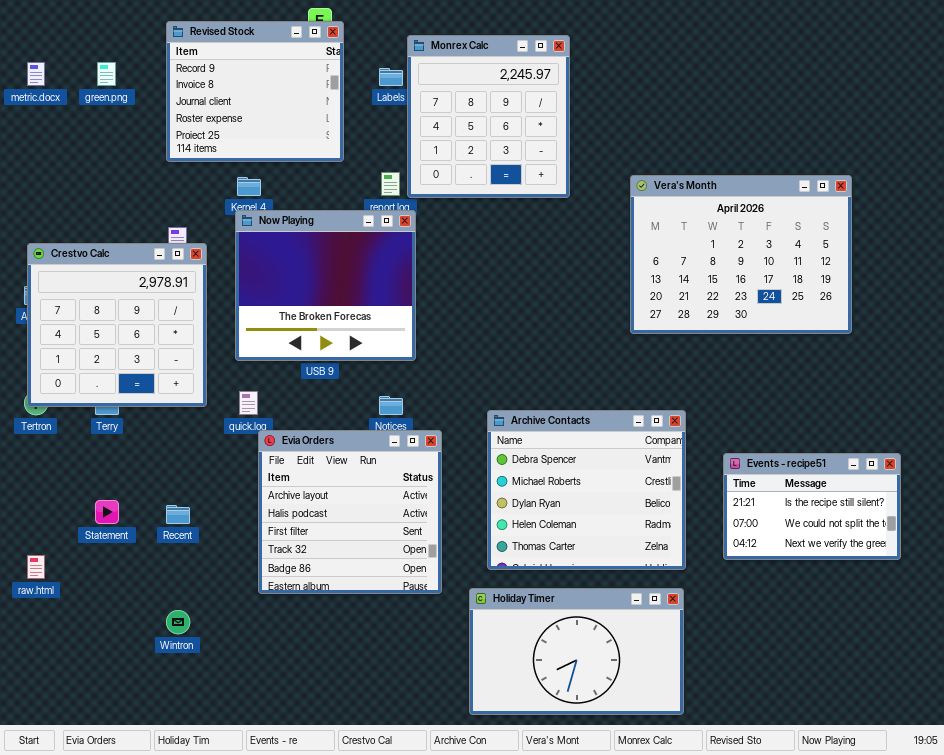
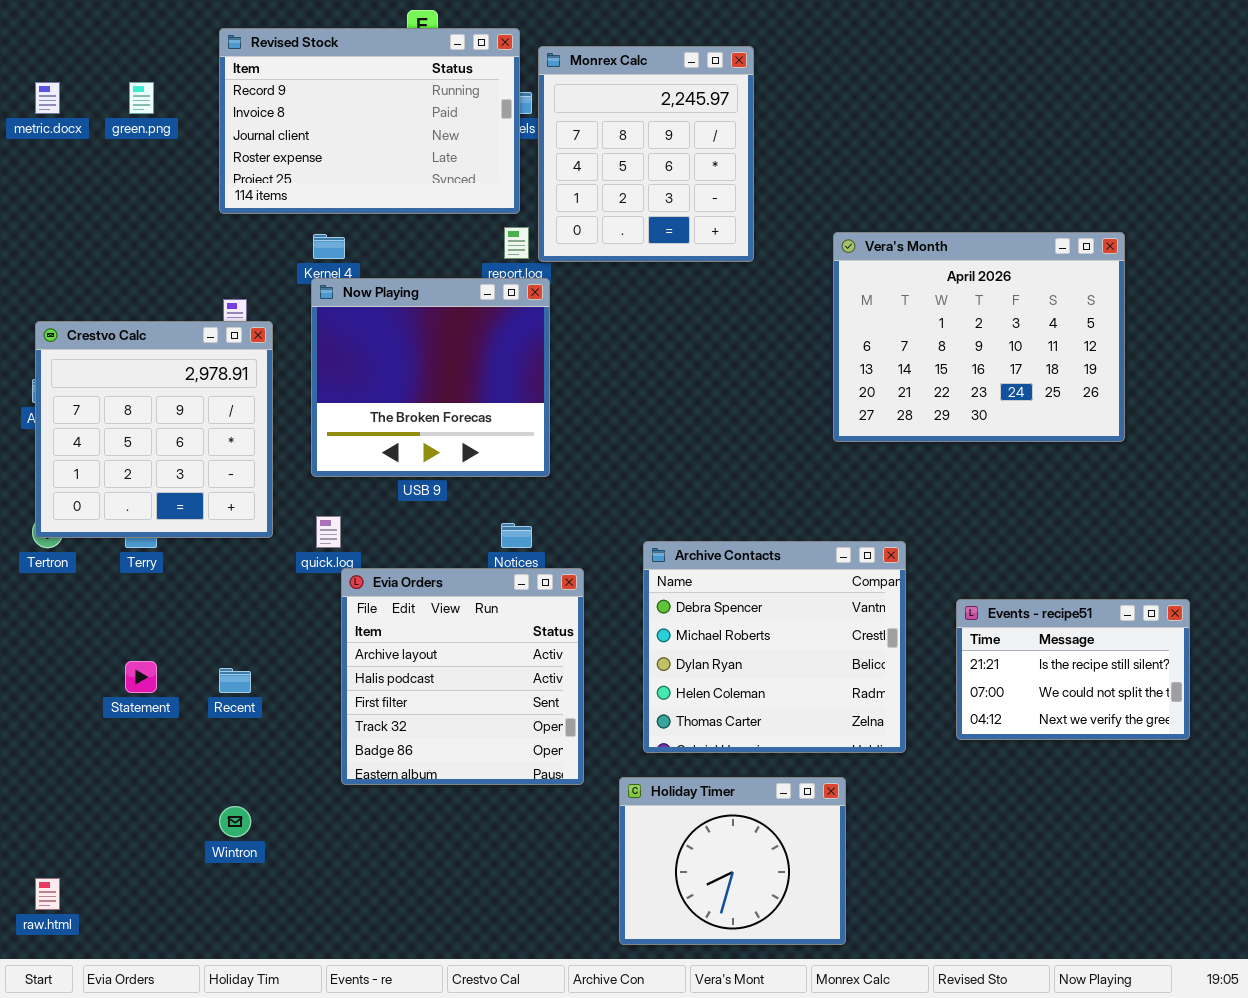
Revised Stock: [166,21,344,162] -> [219,28,520,214], resized
raw.html: [27,555,45,579] -> [35,878,60,910], moved
Holiday Timer: [469,588,684,715] -> [619,777,846,945], resized

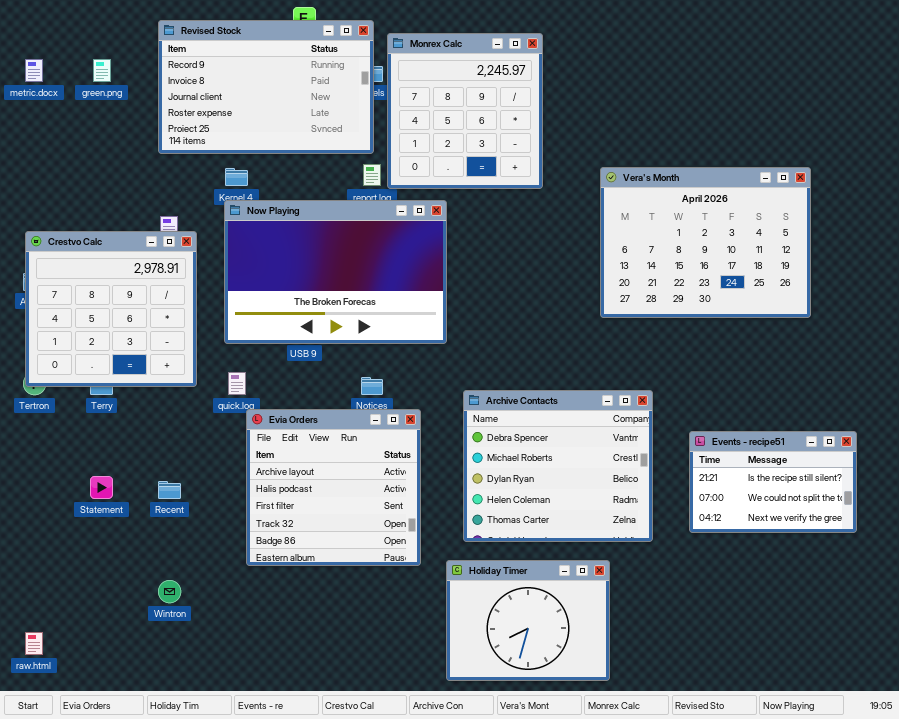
Now Playing: [311,278,550,477] -> [224,200,447,344], resized

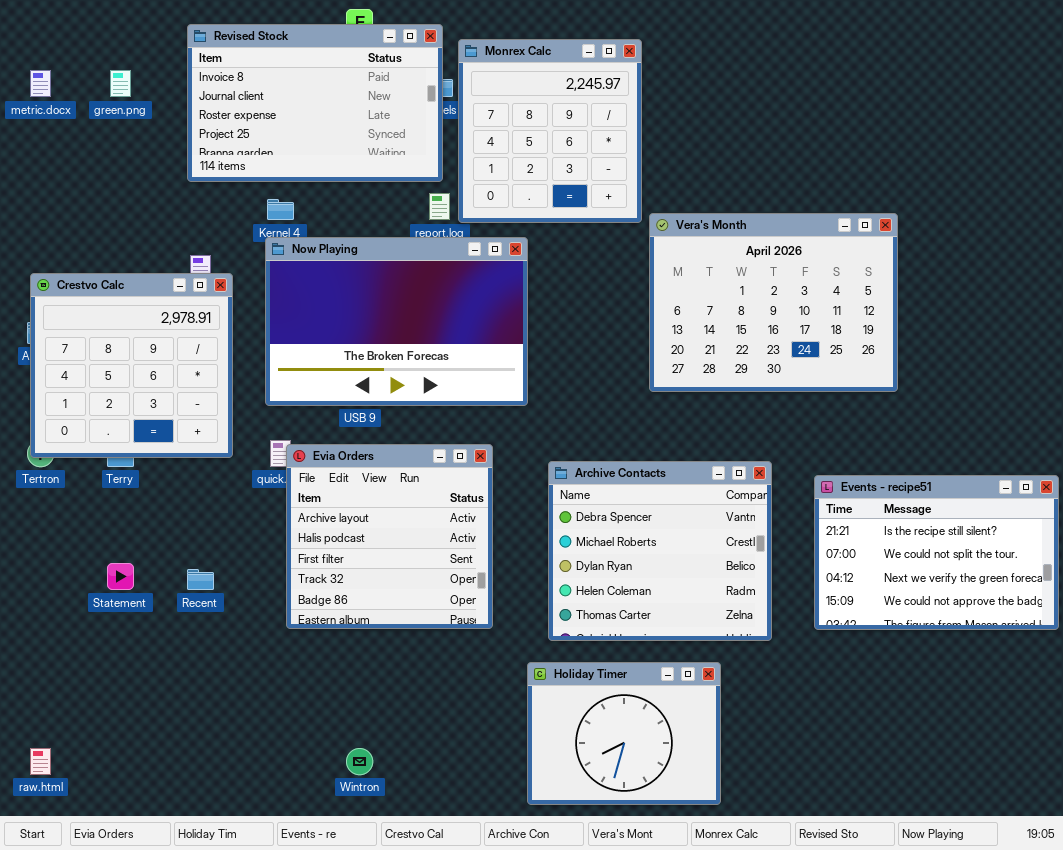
Revised Stock: [158,20,374,154] -> [187,24,443,182], scrolled down 1 row
Vera's Month: [600,167,811,318] -> [649,213,898,392], moved
Evia Orders: [246,409,421,566] -> [286,444,493,629], moved
Events - recipe51: [689,431,857,533] -> [814,475,1059,630], resized
Wintron: [158,580,181,603] -> [346,748,373,775], moved

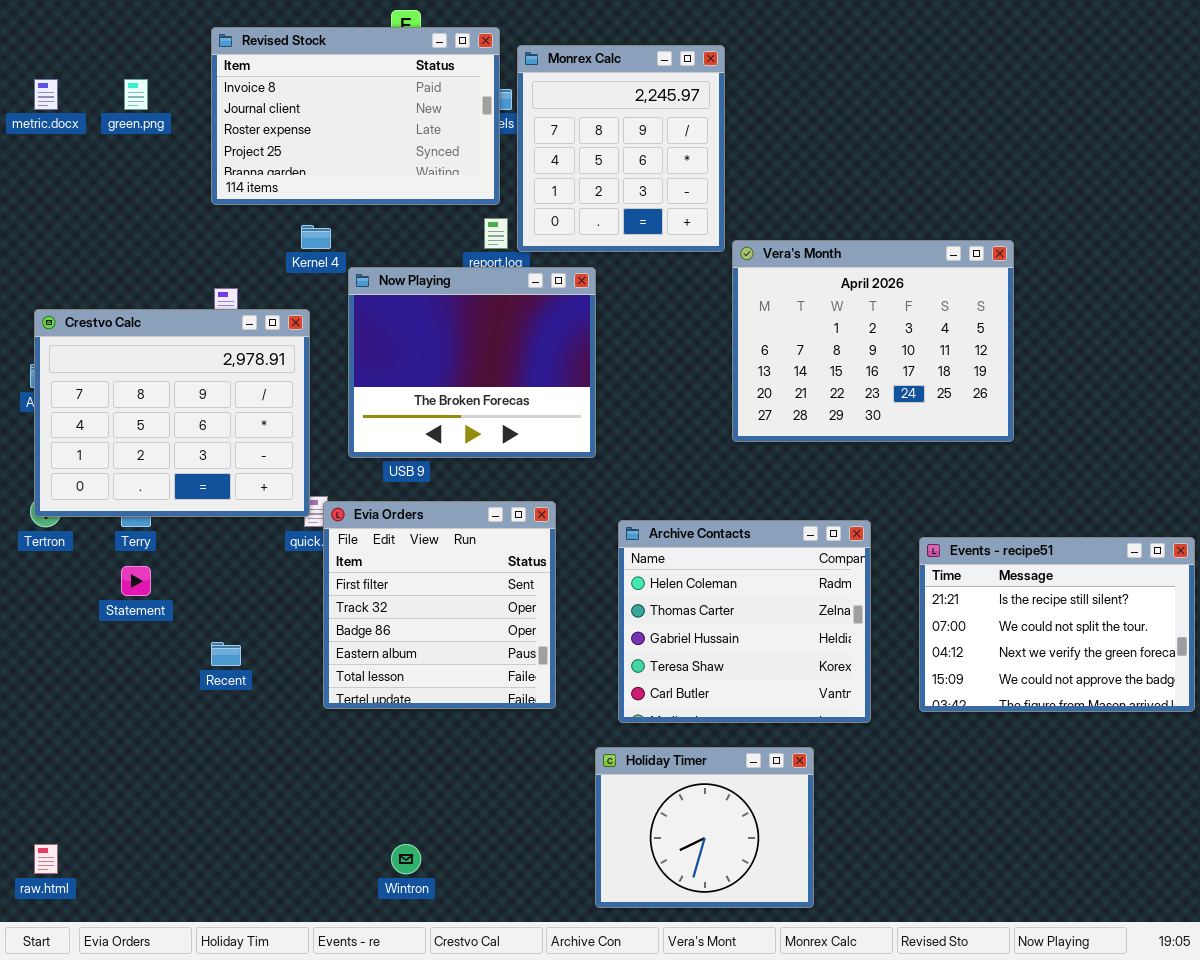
Now Playing: [265,237,528,406] -> [348,267,596,458], resized
Crestvo Calc: [30,273,233,458] -> [34,309,310,517], resized
Evia Orders: [286,444,493,629] -> [323,501,556,709], scrolled down 2 rows
Archive Contacts: [548,461,772,641] -> [618,520,871,723], scrolled down 3 rows
Statement: [107,563,134,590] -> [121,566,151,596], moved

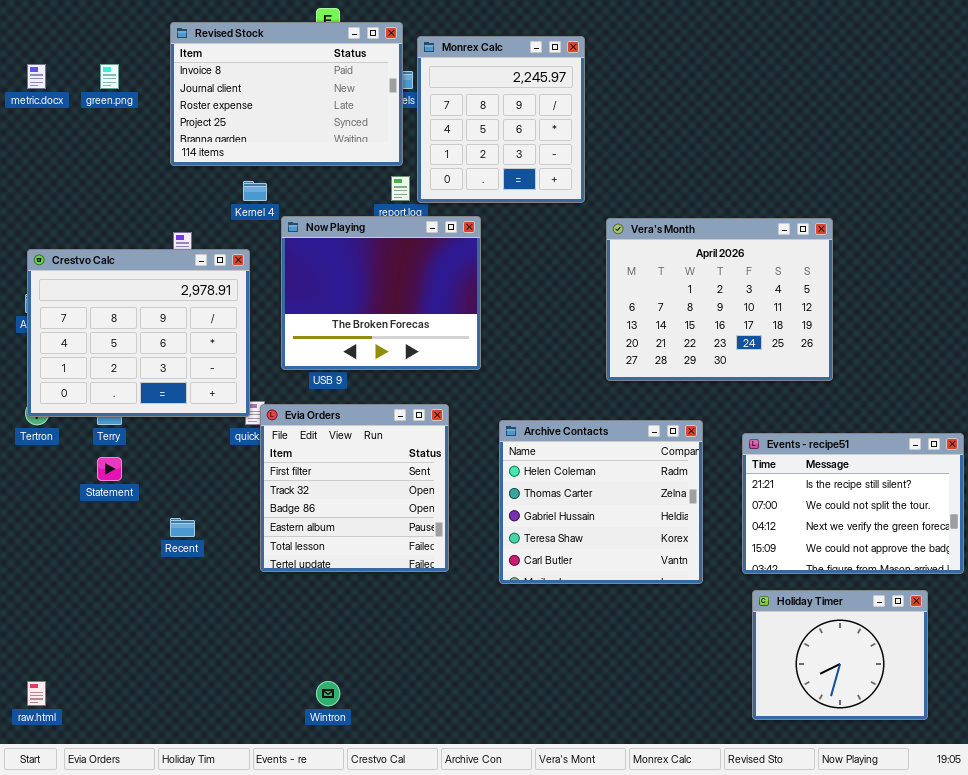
Vera's Month: [732,240,1014,442] -> [606,218,833,381], moved
Holiday Timer: [595,747,814,908] -> [752,590,928,720], moved

